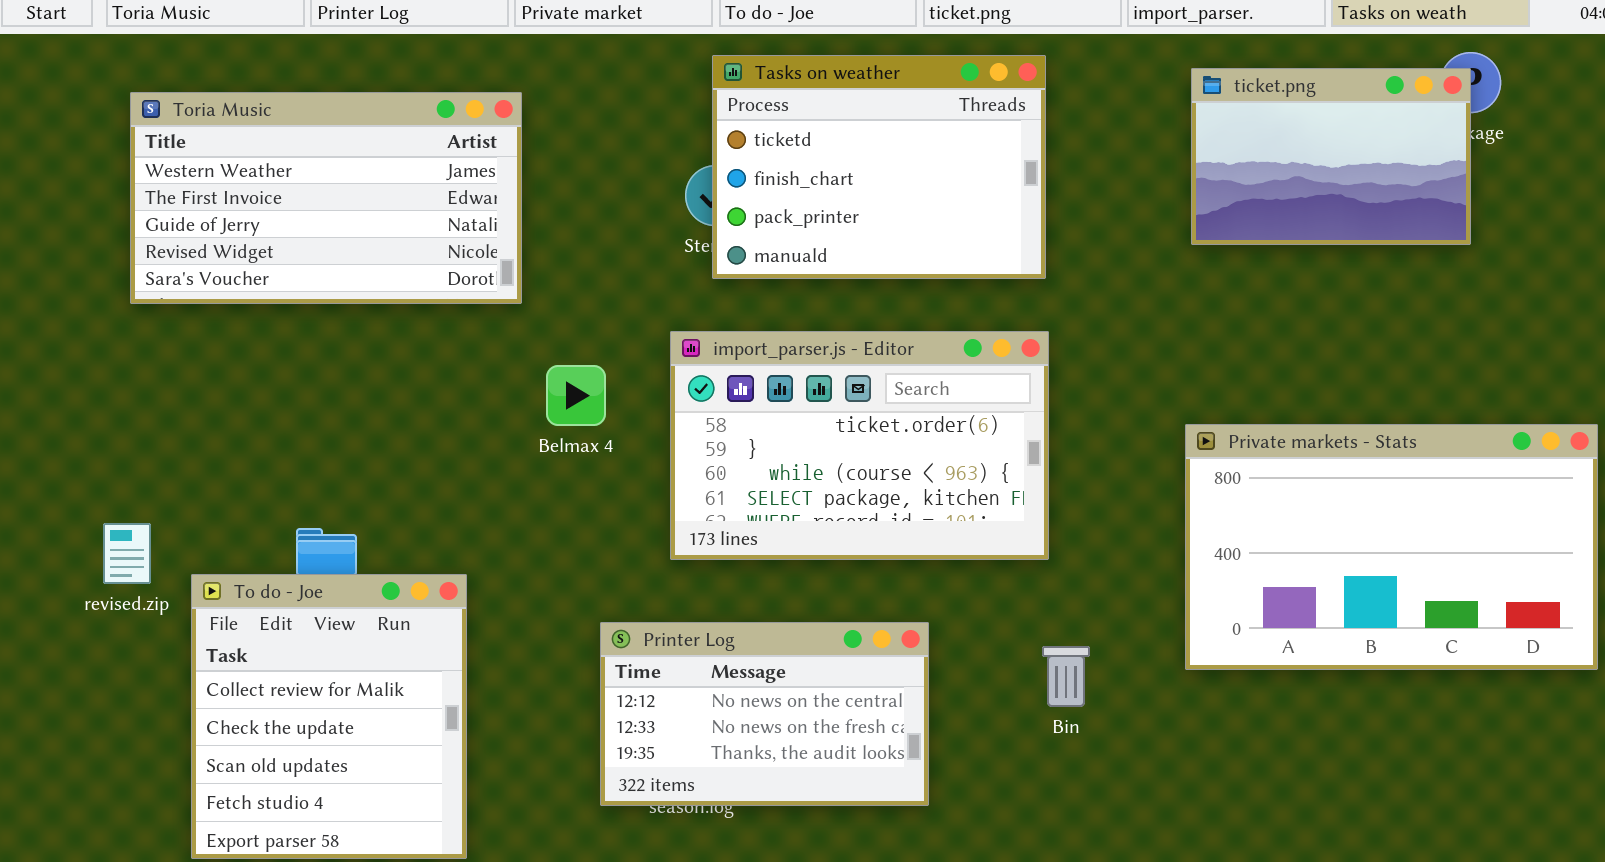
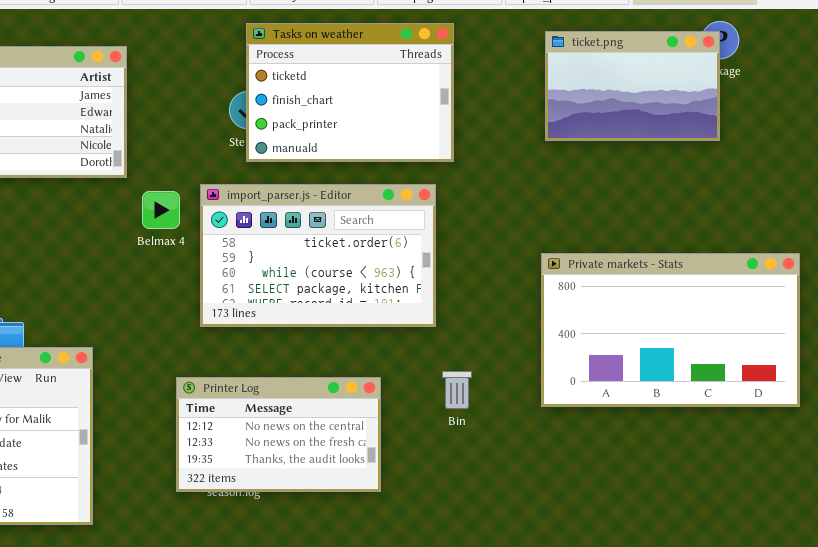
import_parser.js - Editor: [670,331,1049,560] -> [200,184,436,327], moved
Belmax 4: [546,365,606,426] -> [142,191,180,229], moved
Bin: [1042,646,1090,707] -> [442,371,472,409], moved

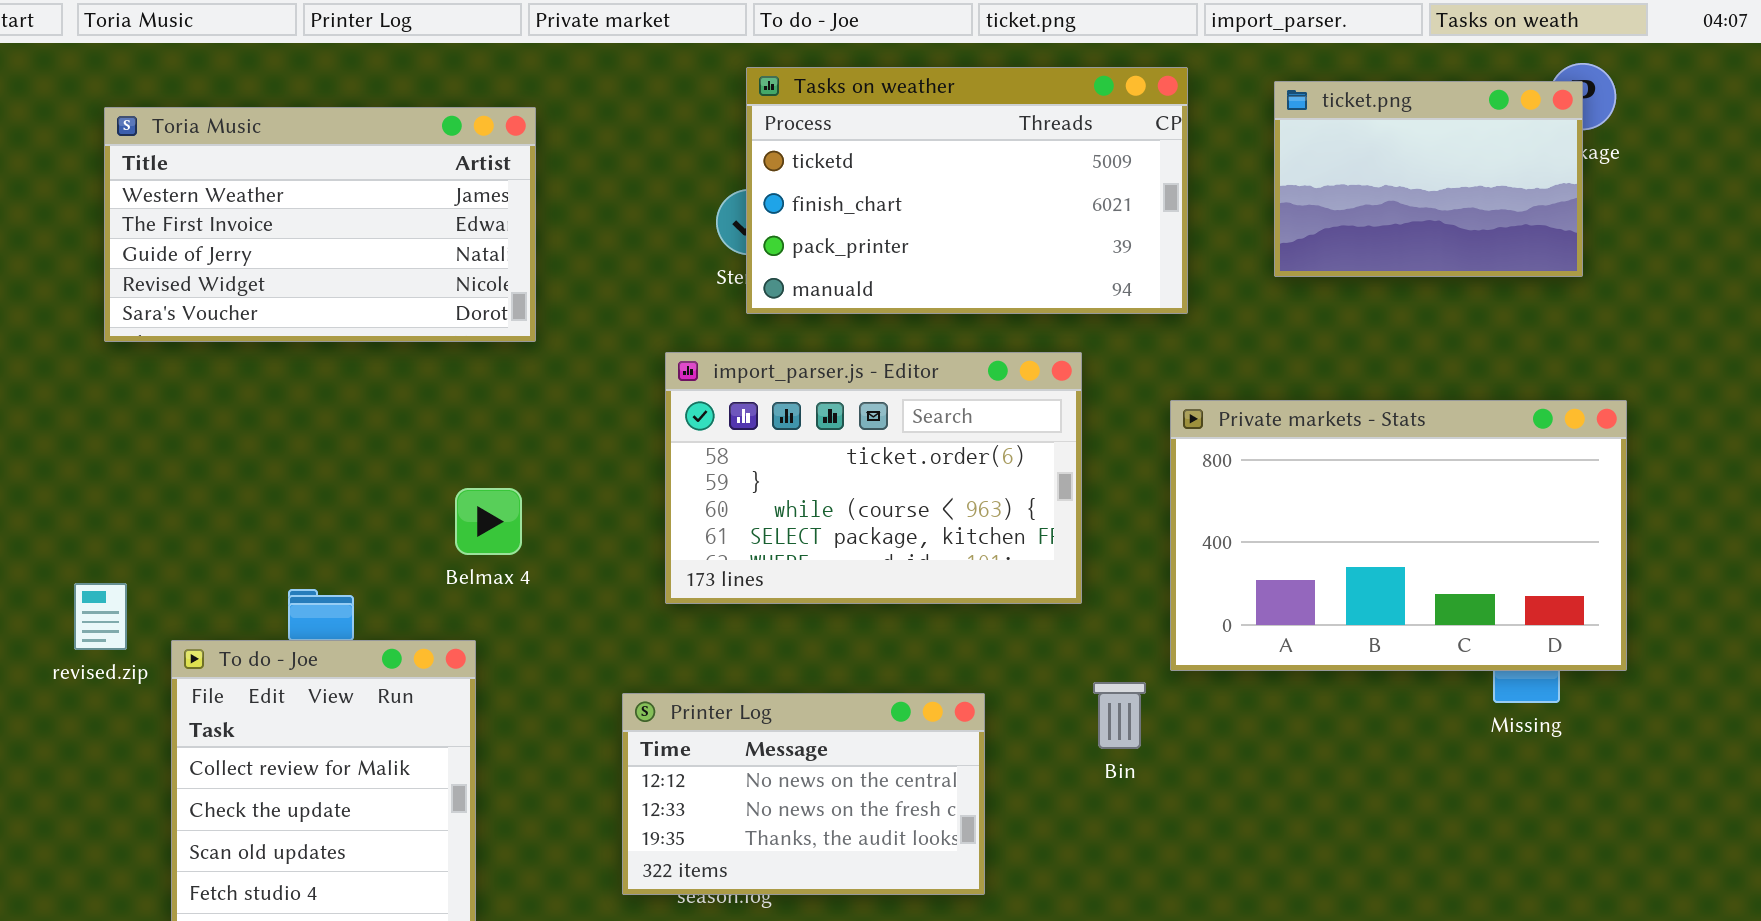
Tasks on weather: [246,23,454,162] -> [746,67,1188,314], resized
Belmax 4: [142,191,180,229] -> [455,488,522,555], moved
Private markets - Stats: [541,253,800,407] -> [1170,400,1627,671], moved

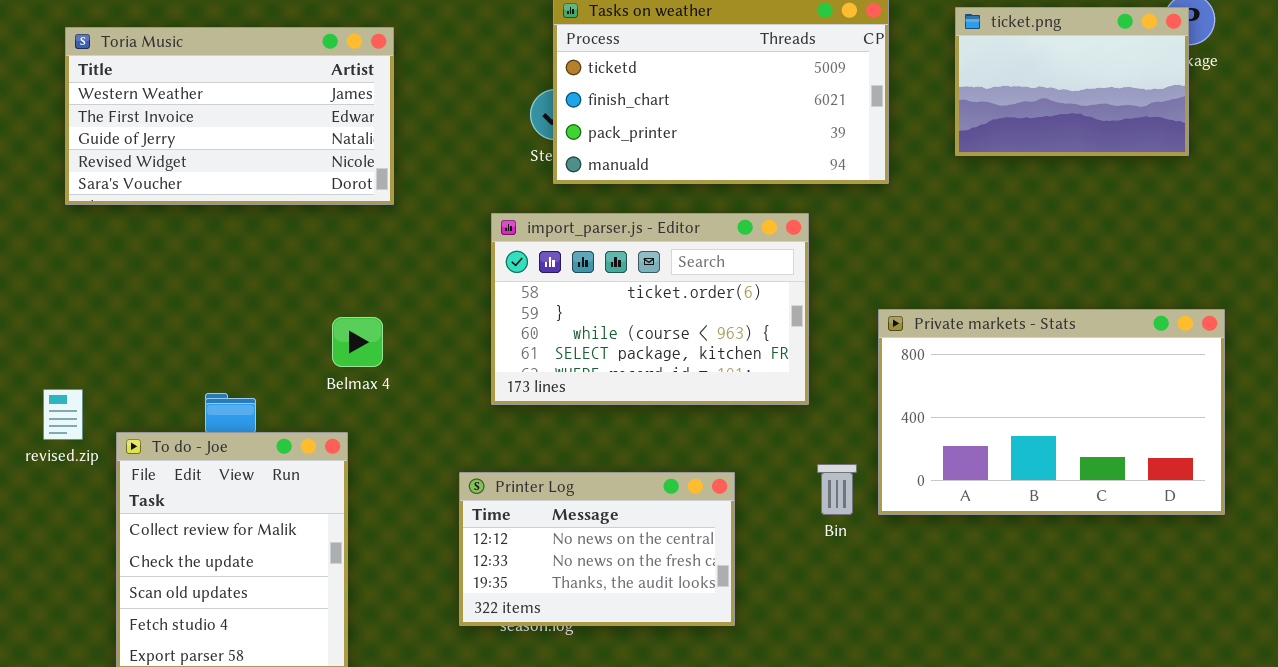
Private markets - Stats: [1170,400,1627,671] -> [878,309,1225,515], moved

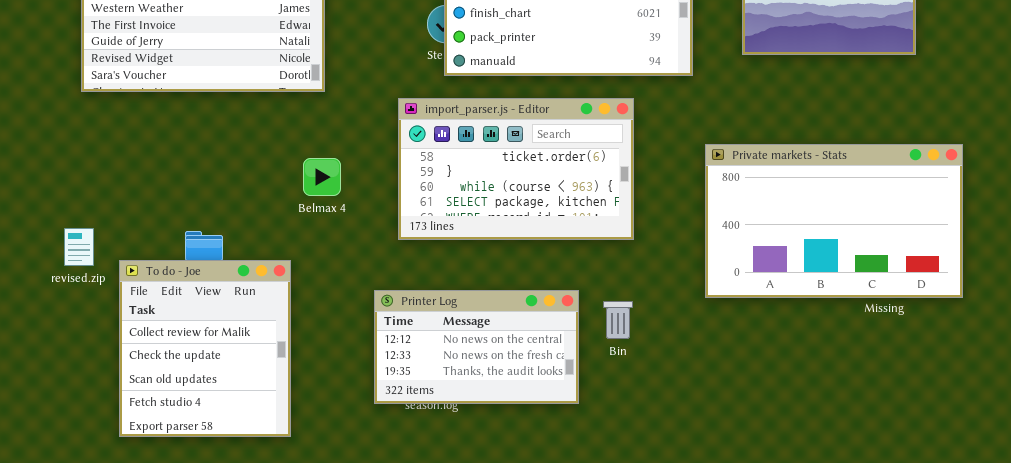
Private markets - Stats: [878,309,1225,515] -> [705,144,963,298], moved
Belmax 4: [332,317,383,367] -> [303,158,341,196], moved
Bin: [817,464,857,515] -> [603,301,633,339], moved

